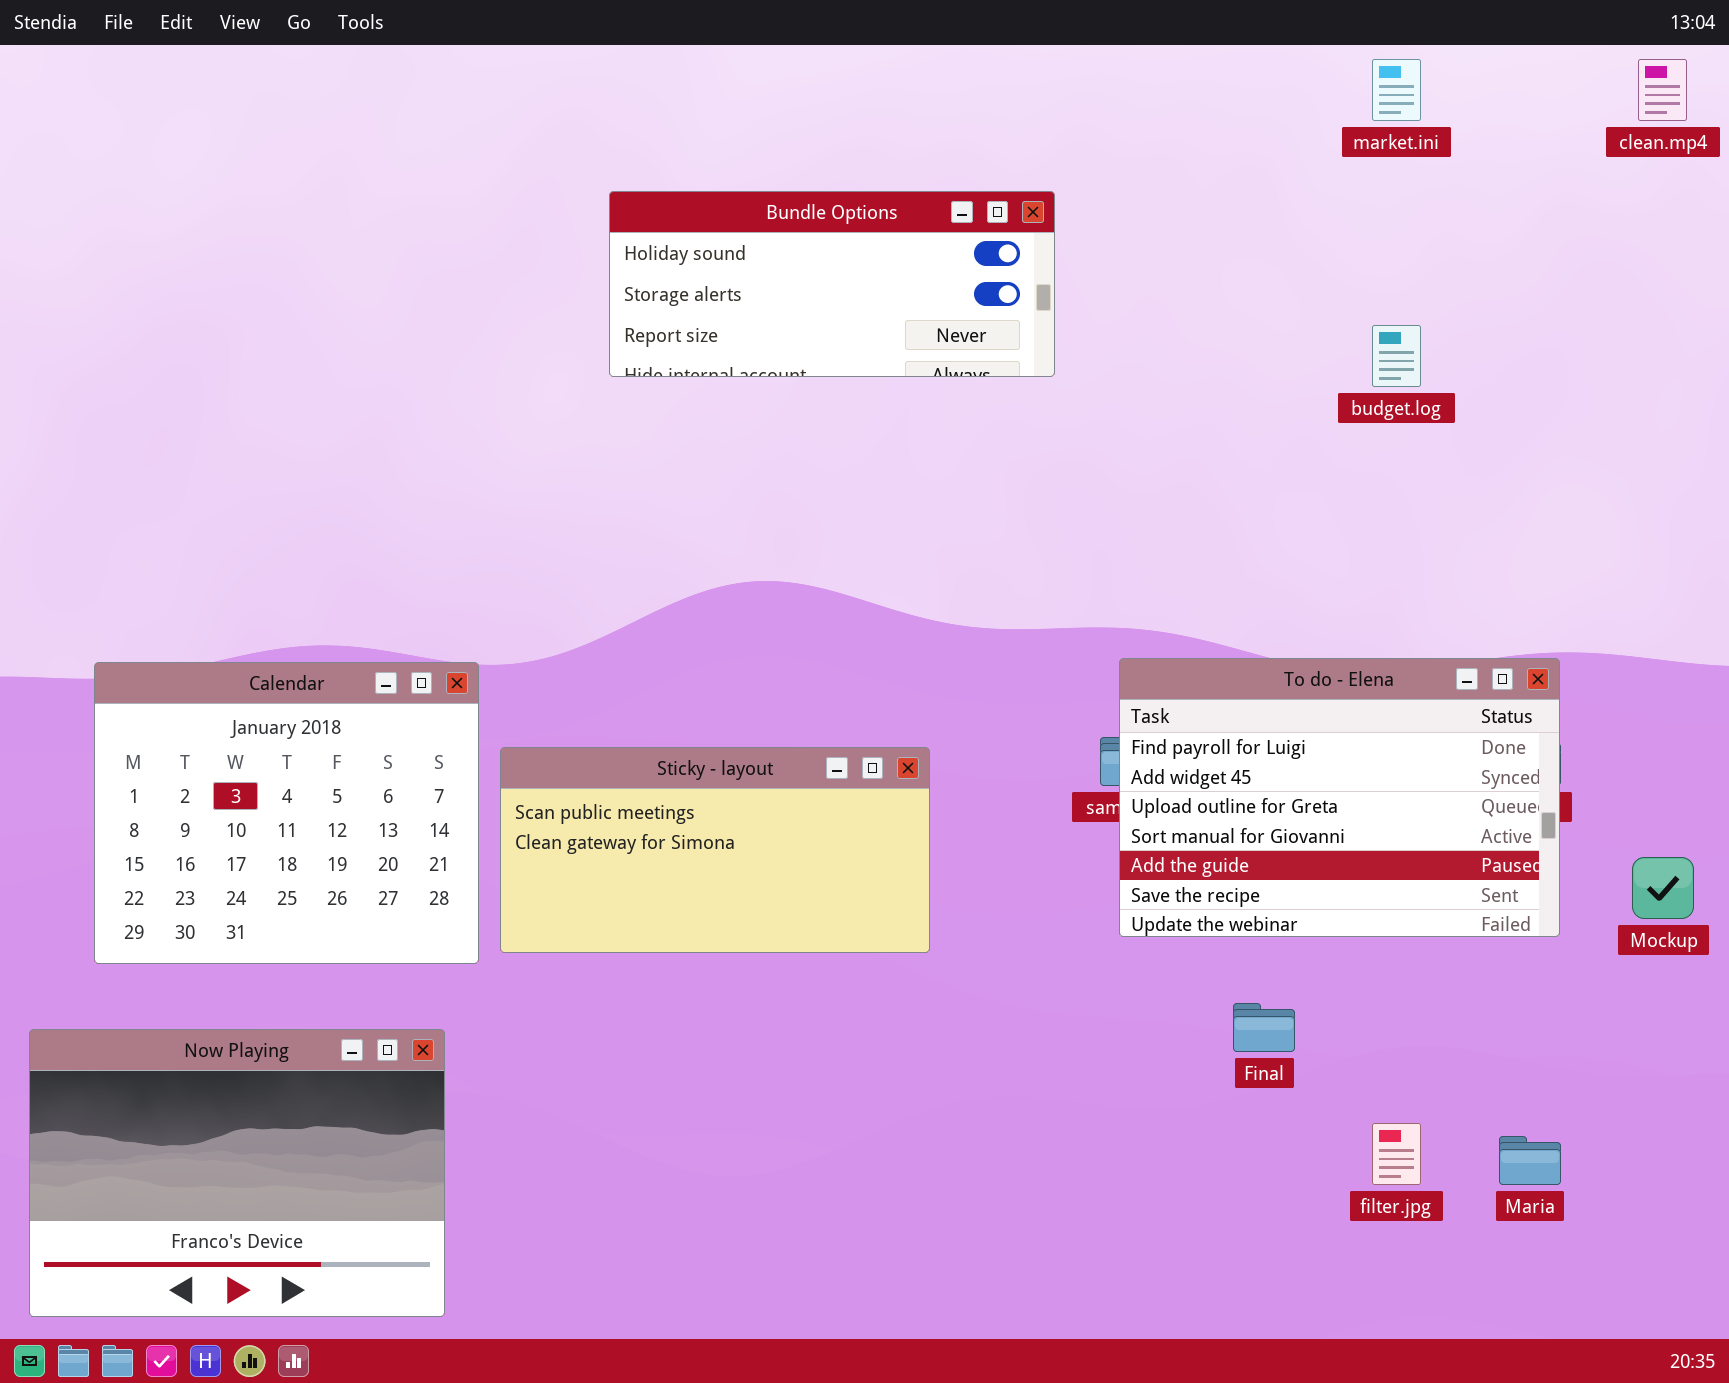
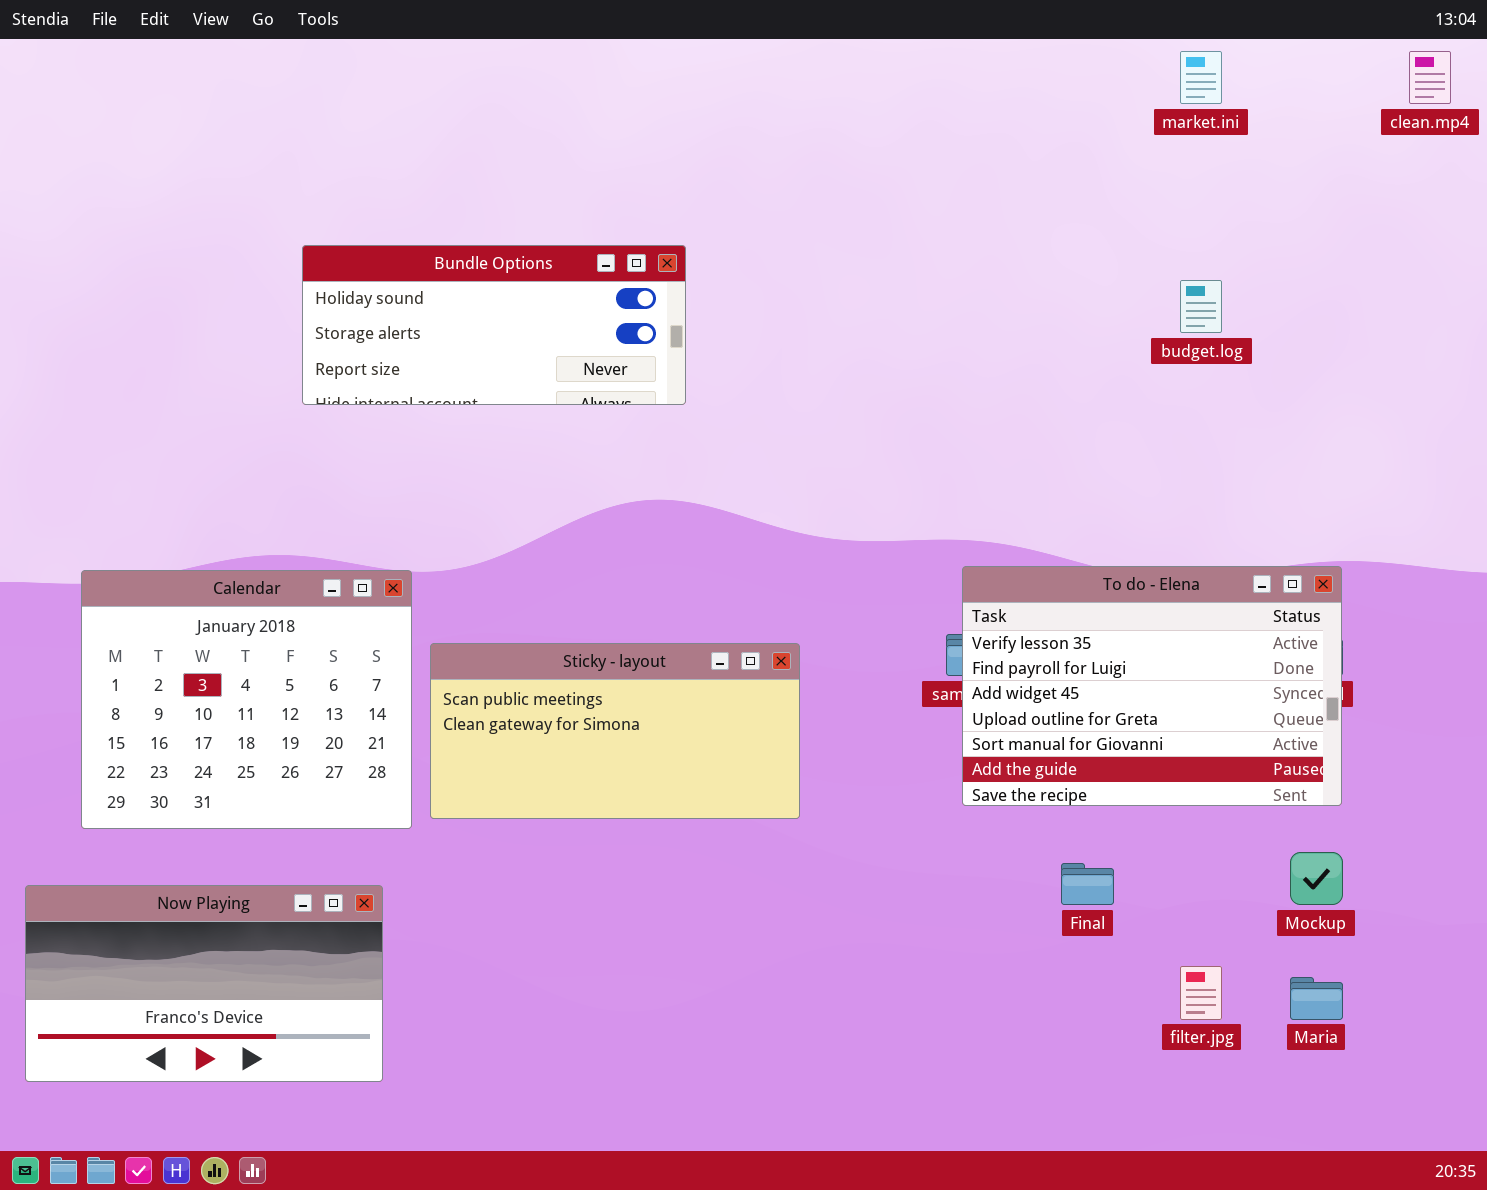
Bundle Options: [609,191,1055,377] -> [302,245,686,405], moved
To do - Elena: [1119,658,1560,937] -> [962,566,1342,806], scrolled up 1 row
Mockup: [1632,857,1694,919] -> [1290,852,1343,905], moved
Now Playing: [29,1029,445,1317] -> [25,885,383,1082], resized

